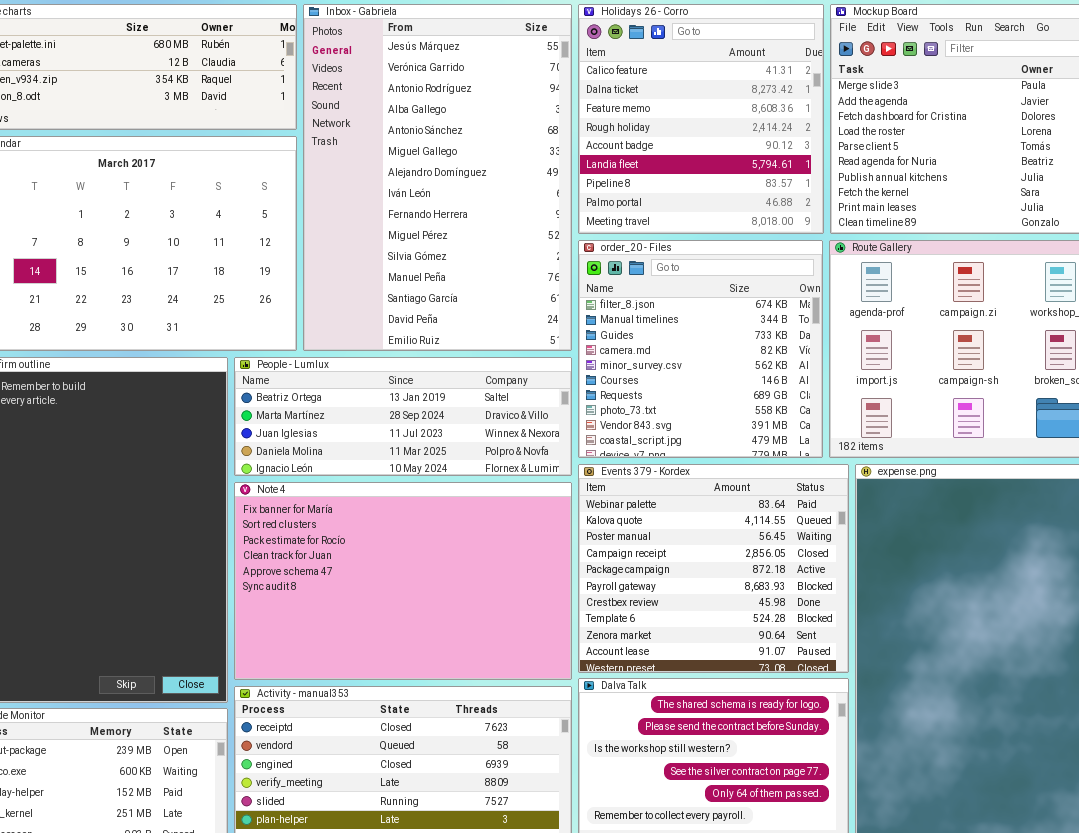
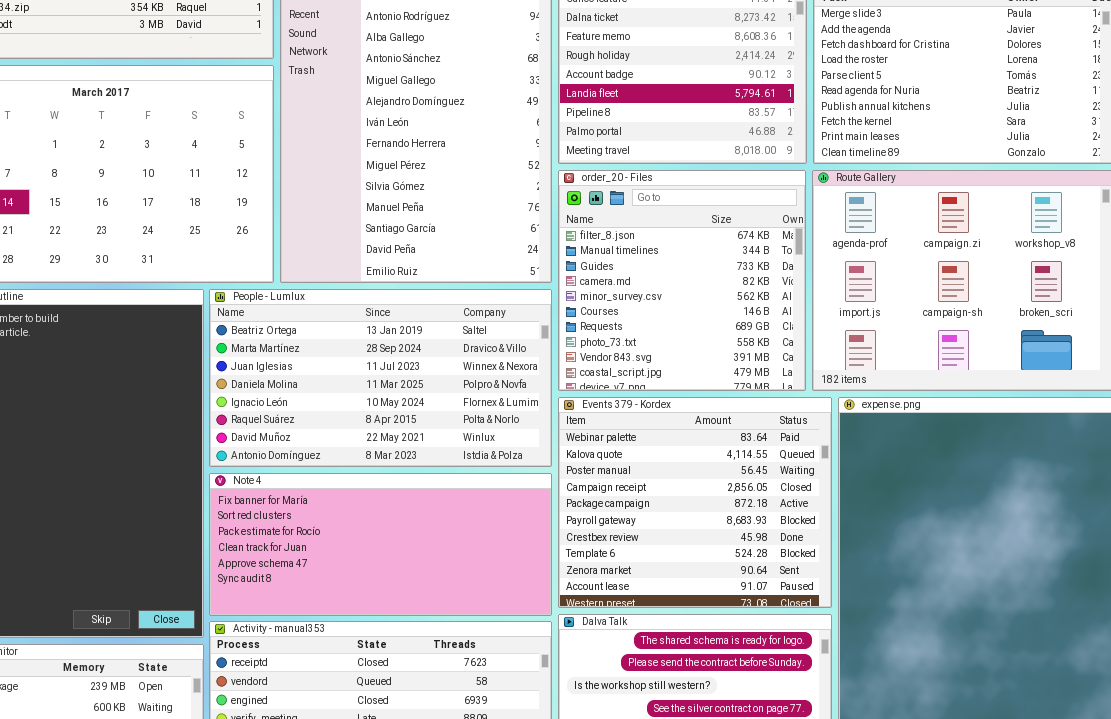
People - Lumlux: [234,357,572,476] -> [209,289,552,467], resized
Note 4: [234,482,572,680] -> [209,473,552,616], resized

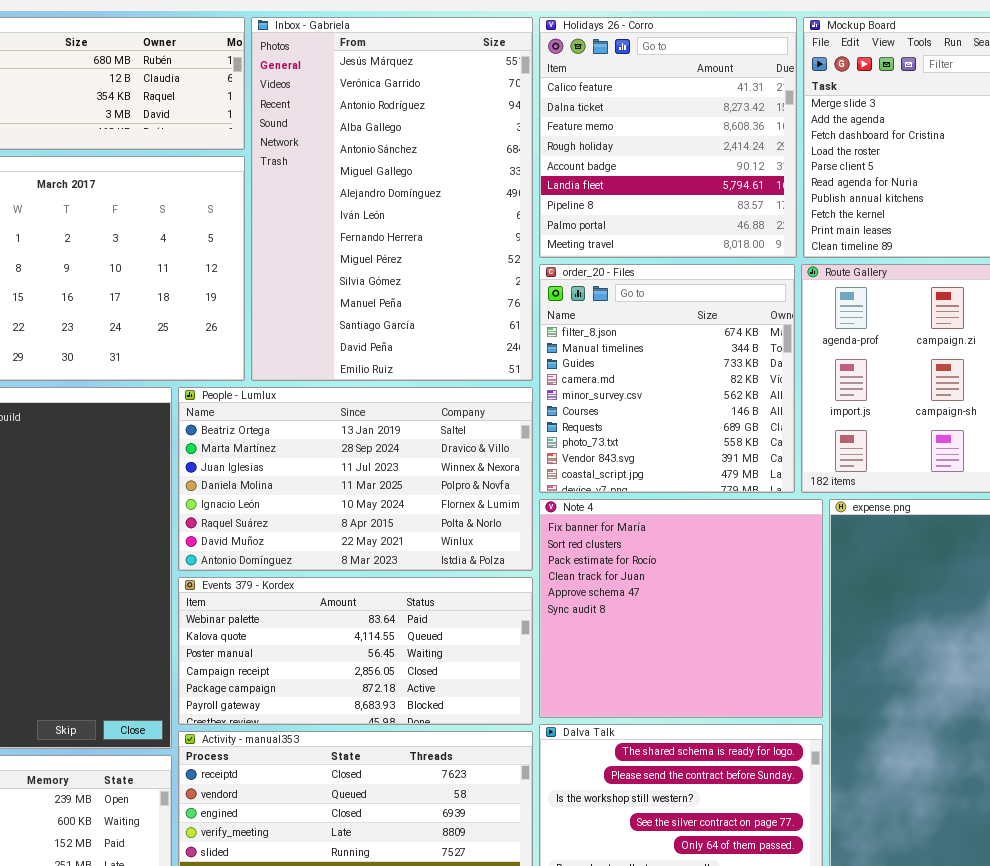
Events 379 - Kordex: [558,397,832,608] -> [178,577,533,725], moved, resized
Note 4: [209,473,552,616] -> [539,499,823,718], moved, resized

